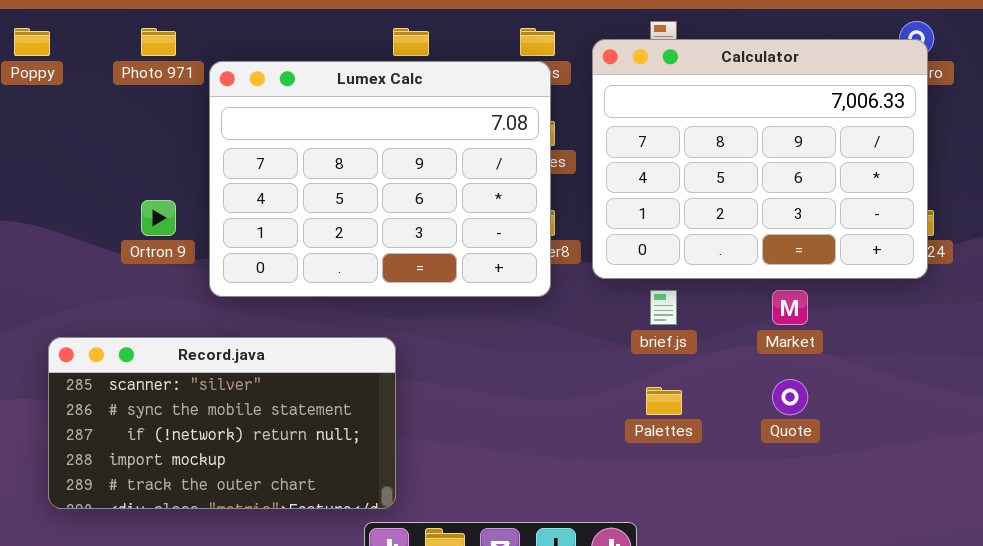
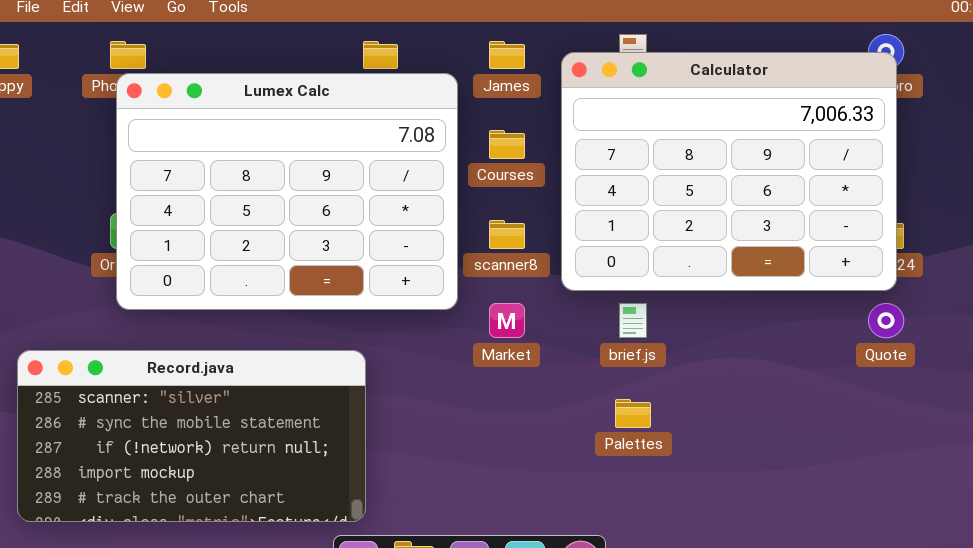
Lumex Calc: [209,61,551,297] -> [116,73,458,310], moved
Market: [772,290,808,325] -> [489,303,525,338], moved
Quote: [772,379,808,415] -> [868,303,904,338], moved

